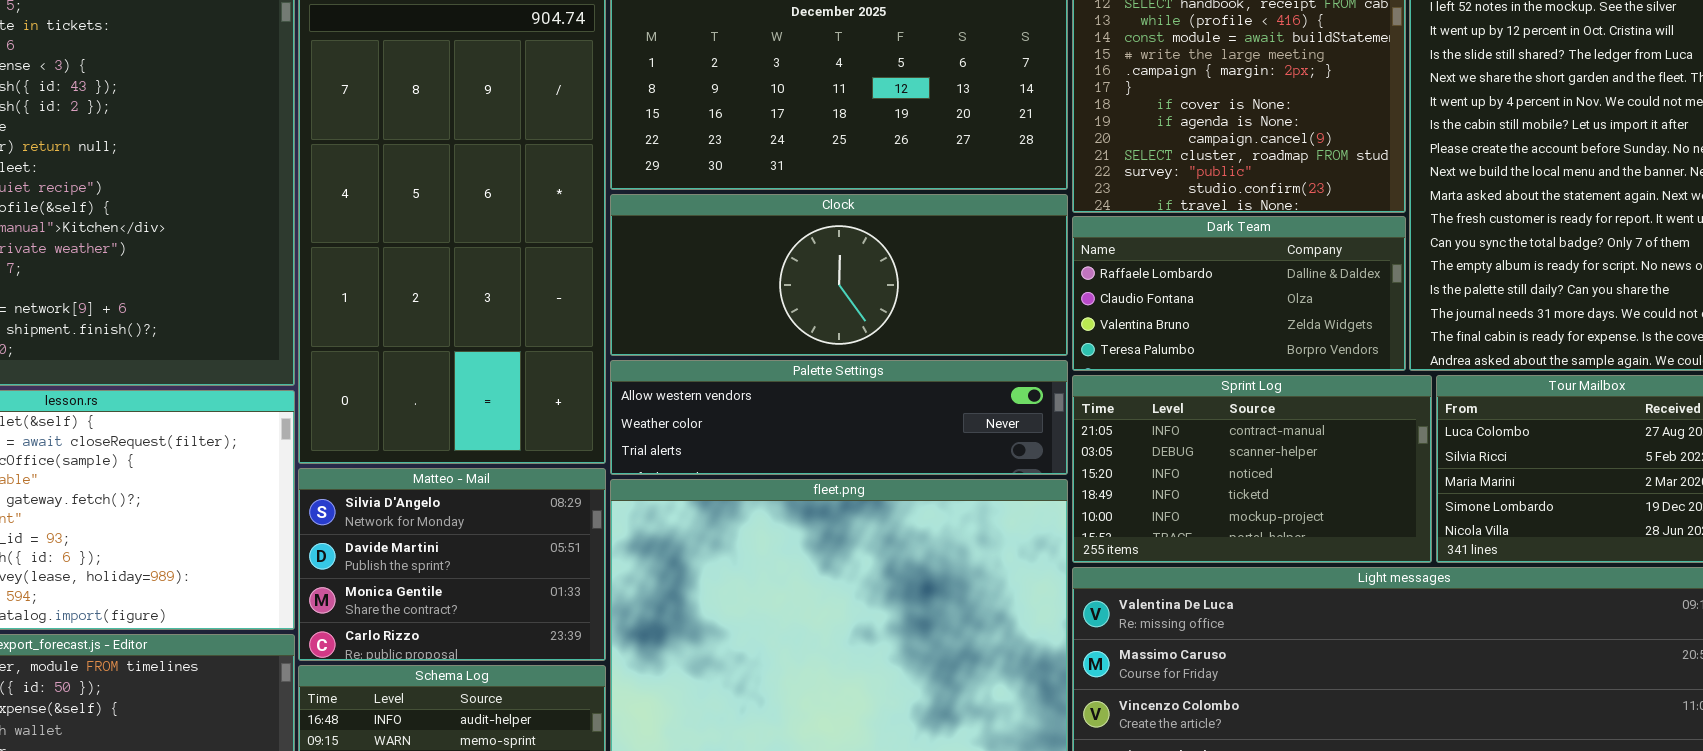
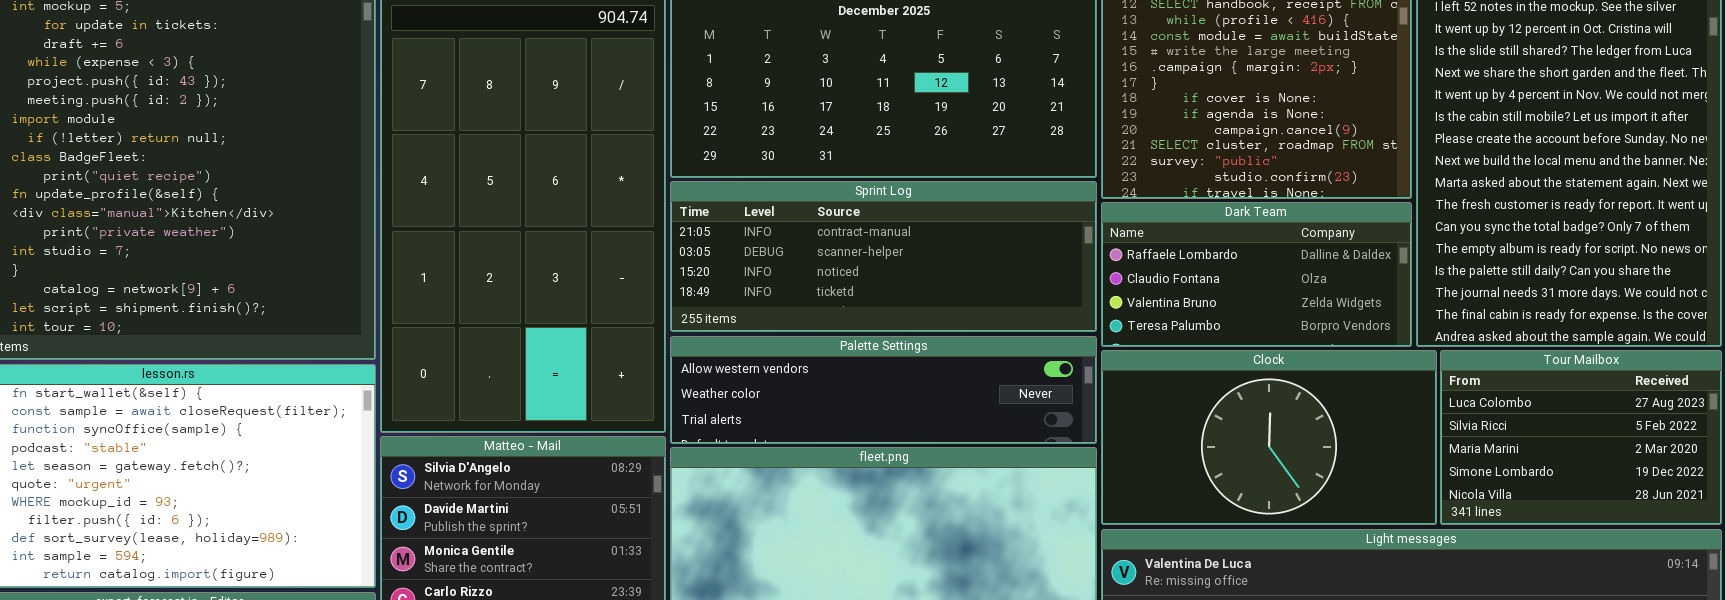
Clock: [610,194,1068,356] -> [1101,350,1437,525], moved, resized
Sprint Log: [1072,375,1432,563] -> [670,181,1097,332], moved, resized

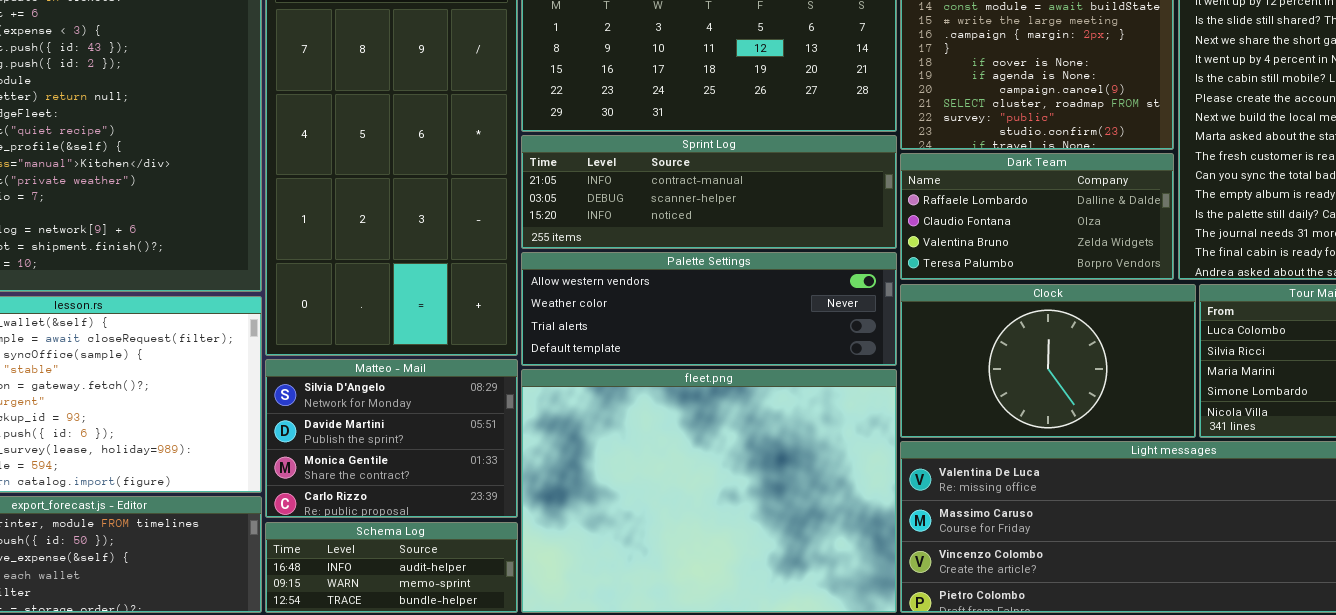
Sprint Log: [670,181,1097,332] -> [521,135,897,249], resized
Palette Settings: [670,336,1097,444] -> [521,252,897,366], resized

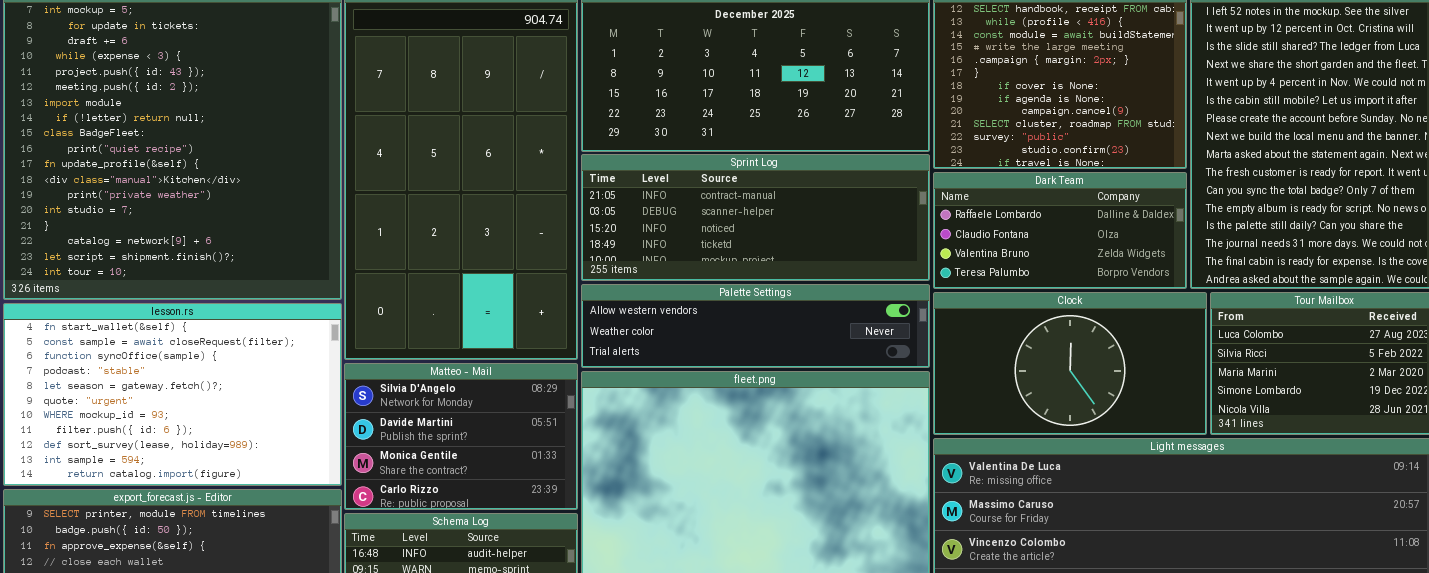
Sprint Log: [521,135,897,249] -> [581,154,930,281], resized
Palette Settings: [521,252,897,366] -> [581,284,930,368], resized

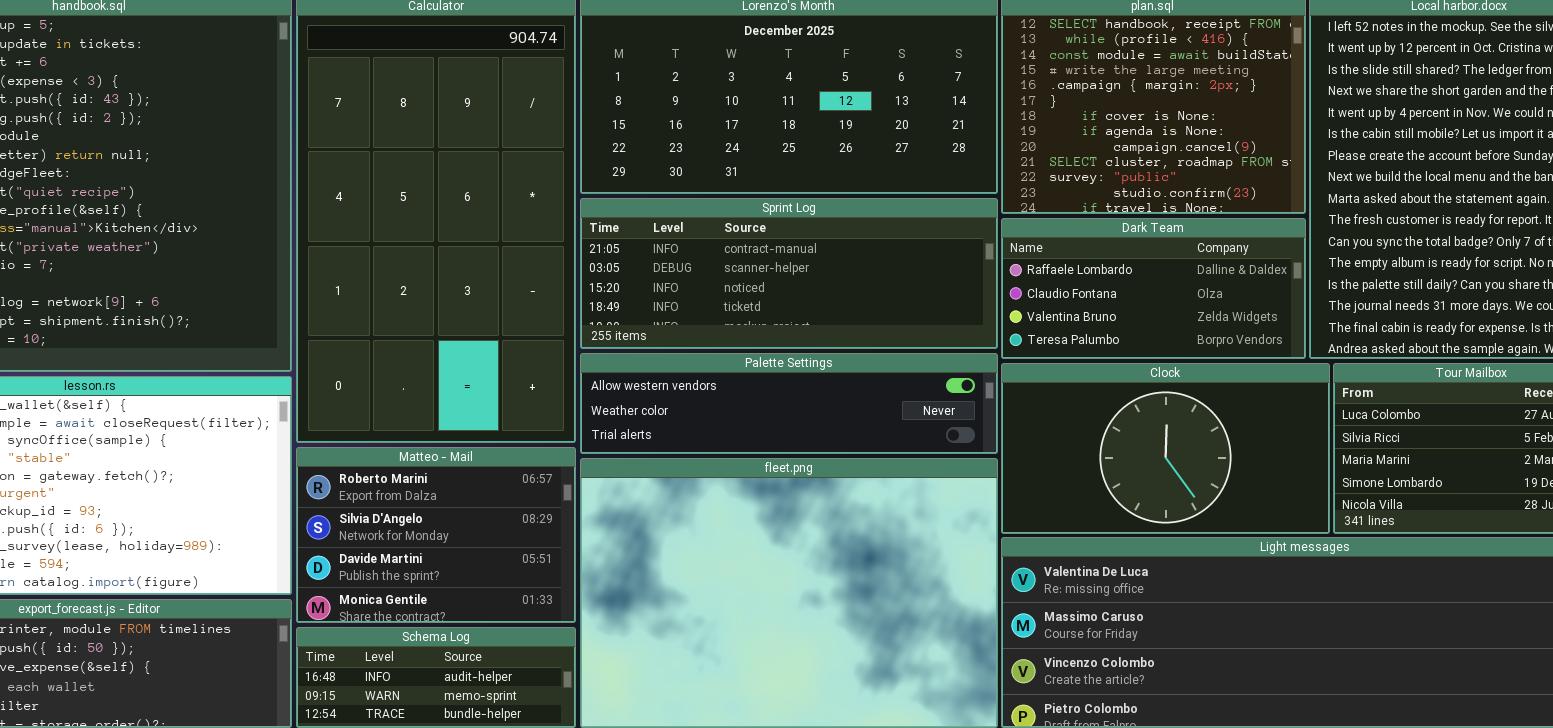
Matteo - Mail: [344,363,578,510] -> [296,447,576,623], scrolled up 1 row

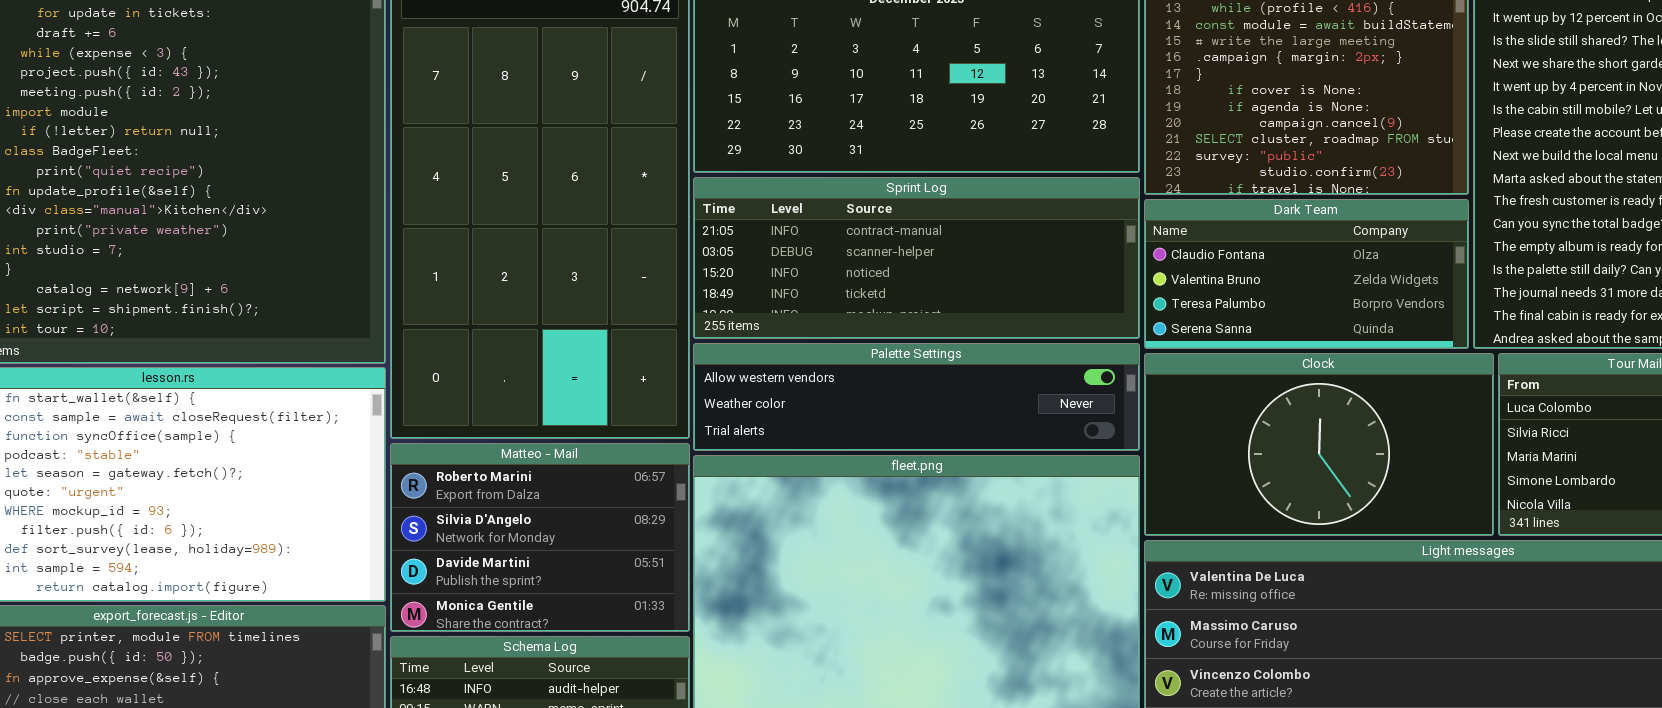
Dark Team: [1001,218,1306,359] -> [1144,199,1469,349], scrolled down 1 row

